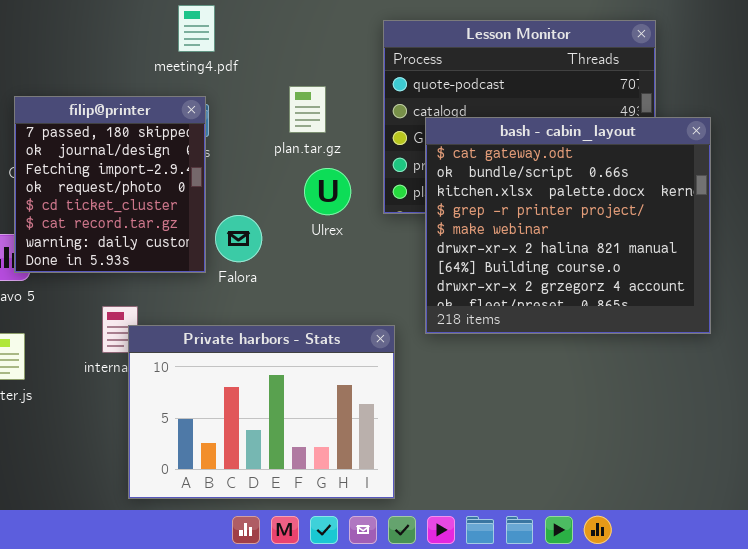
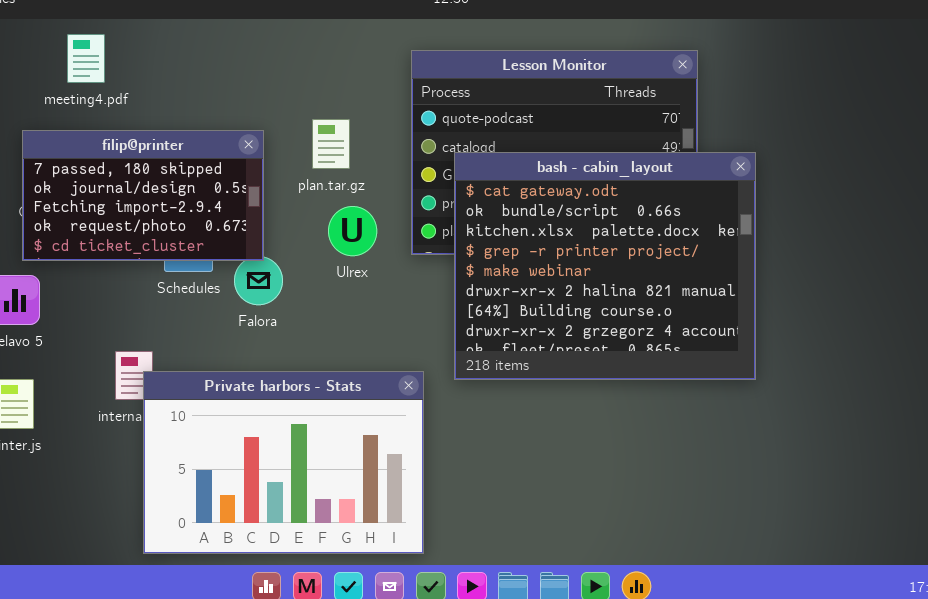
meeting4.pdf: [178,5,215,52] -> [67,34,105,83], moved
filip@printer: [14,96,206,273] -> [22,130,264,261], resized

